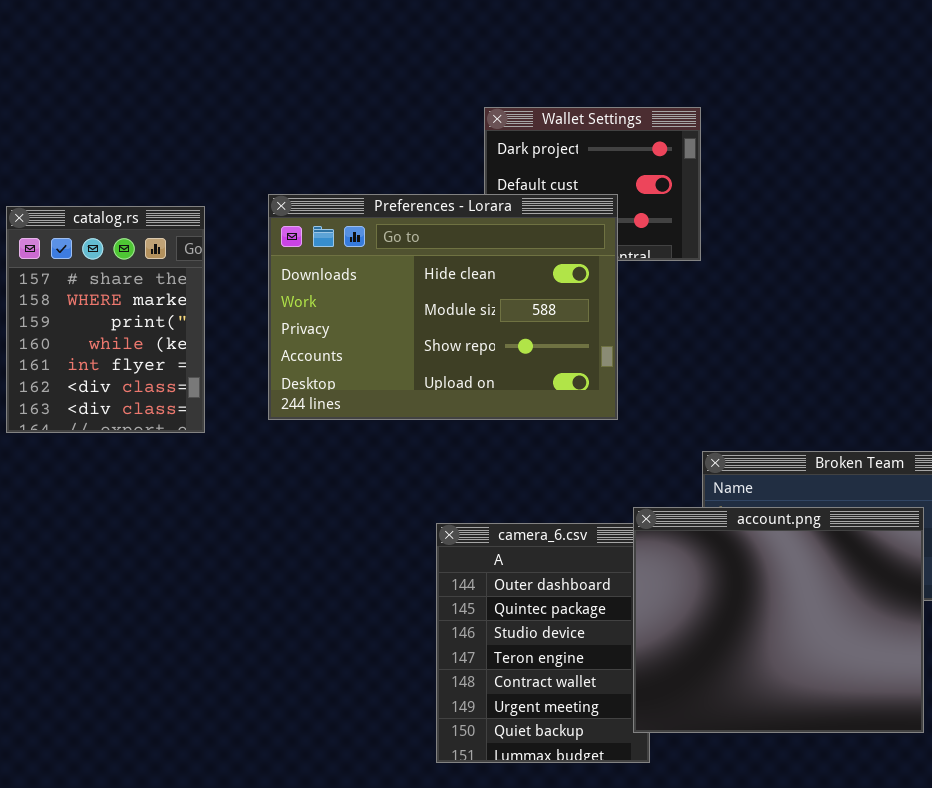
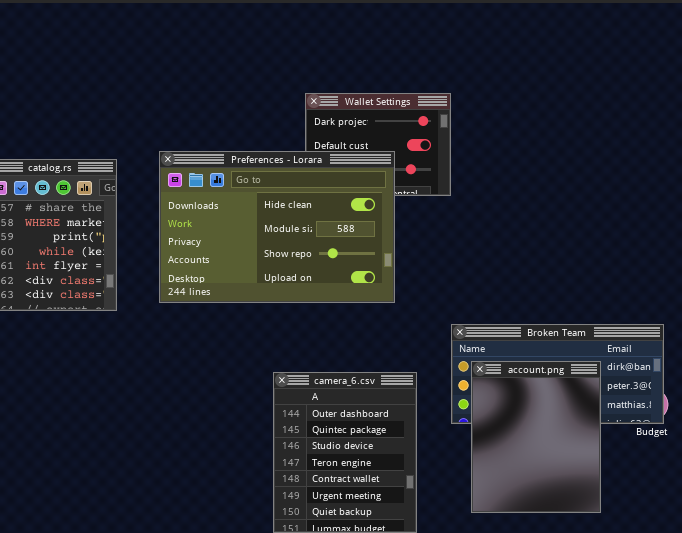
account.png: [633,507,924,733] -> [471,361,601,513], resized

